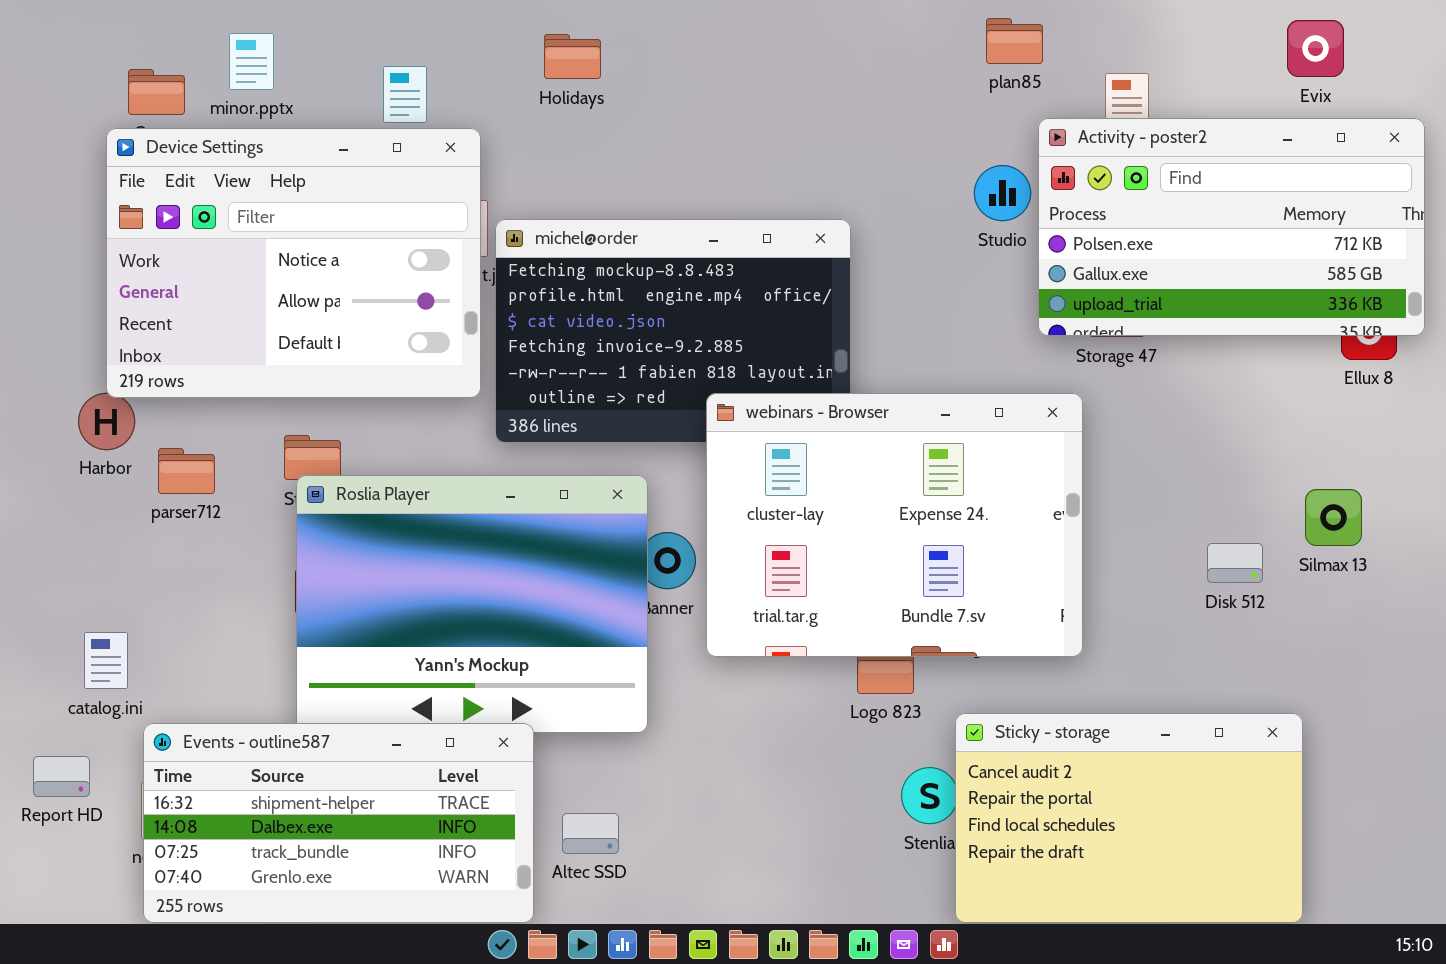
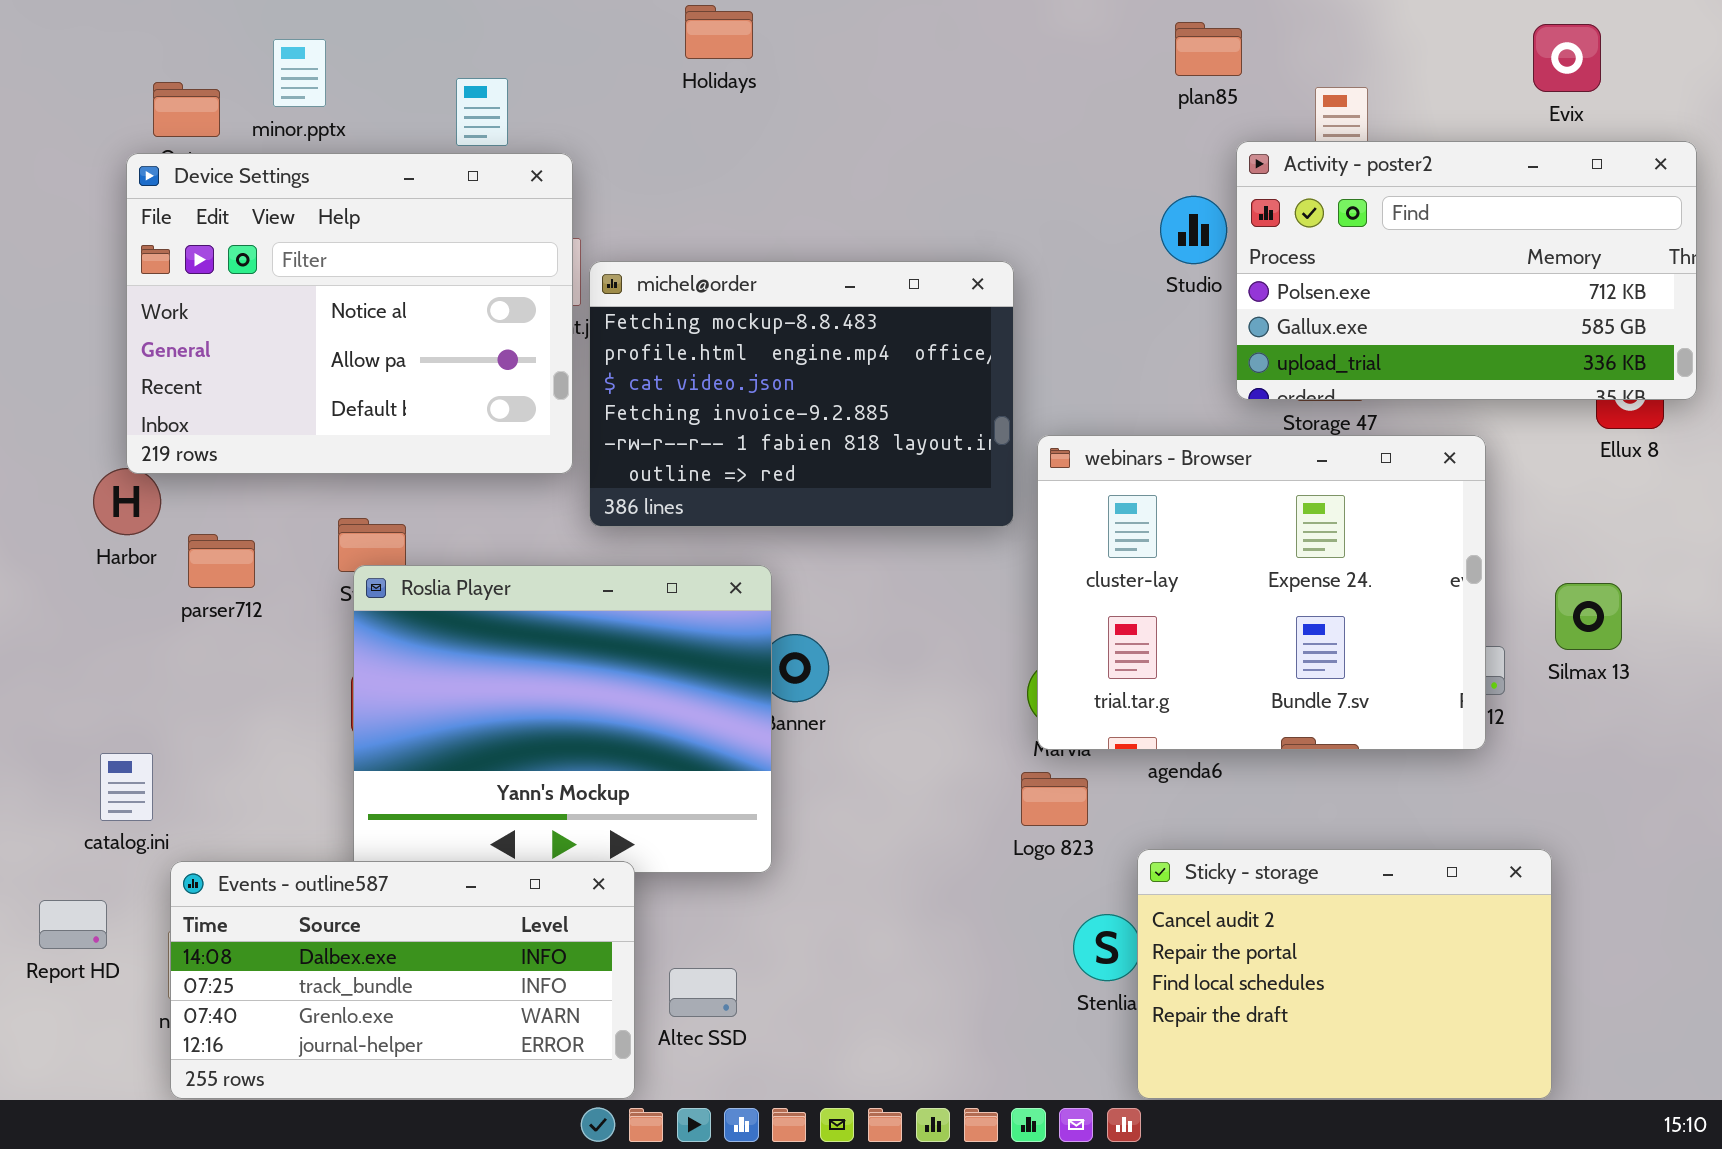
Holidays: [544,34,601,79] -> [685,5,753,59], moved
webinars - Browser: [706,393,1083,657] -> [1037,435,1486,750], moved
Events - outline587: [143,723,534,923] -> [170,861,635,1099], scrolled down 1 row

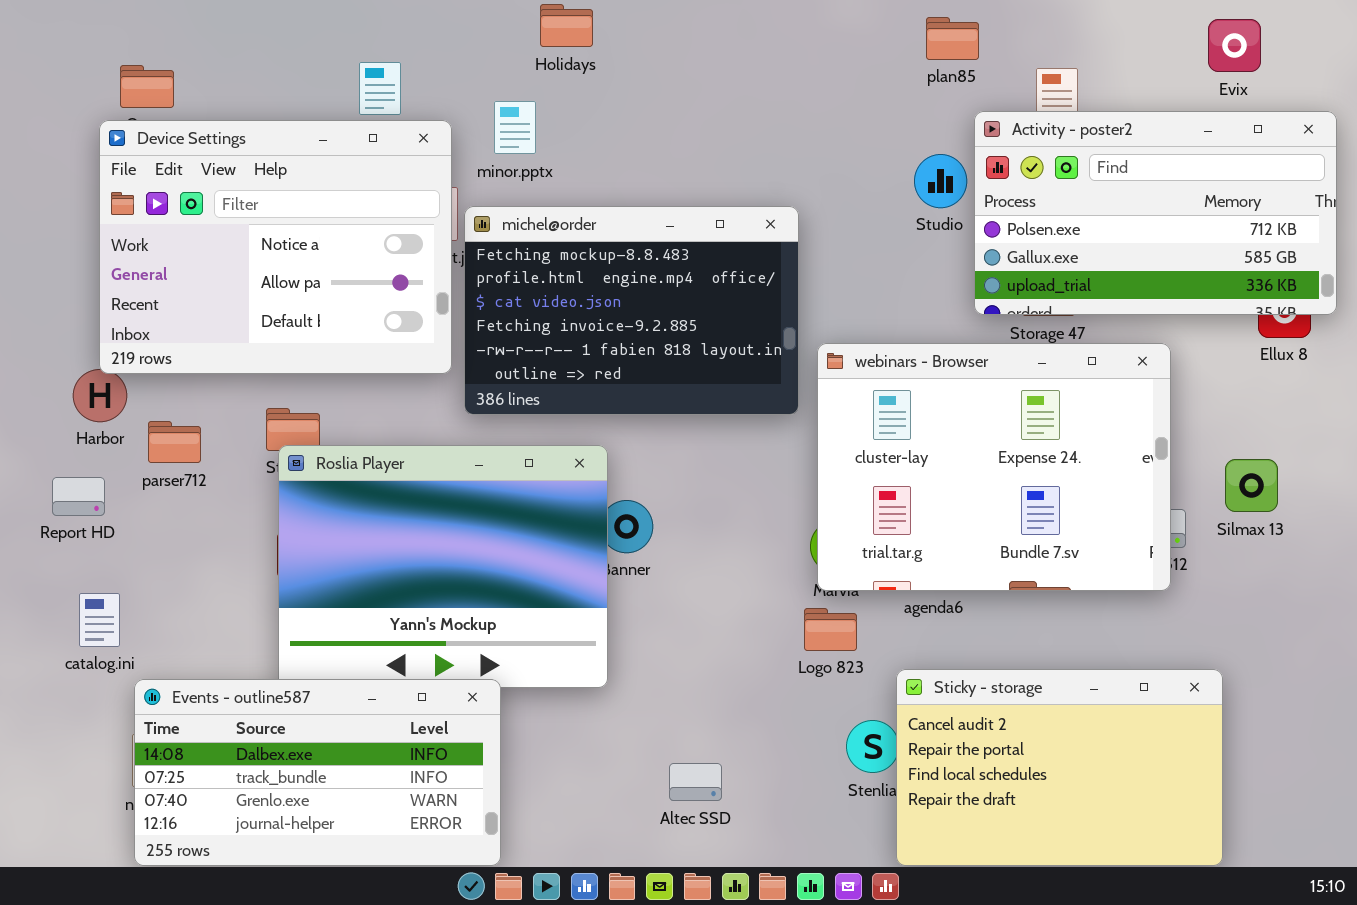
minor.pptx: [273,39,326,107] -> [494,101,536,154], moved
Report HD: [39,900,107,949] -> [52,477,105,516], moved
Altec SSD: [669,968,737,1017] -> [669,763,722,801], moved

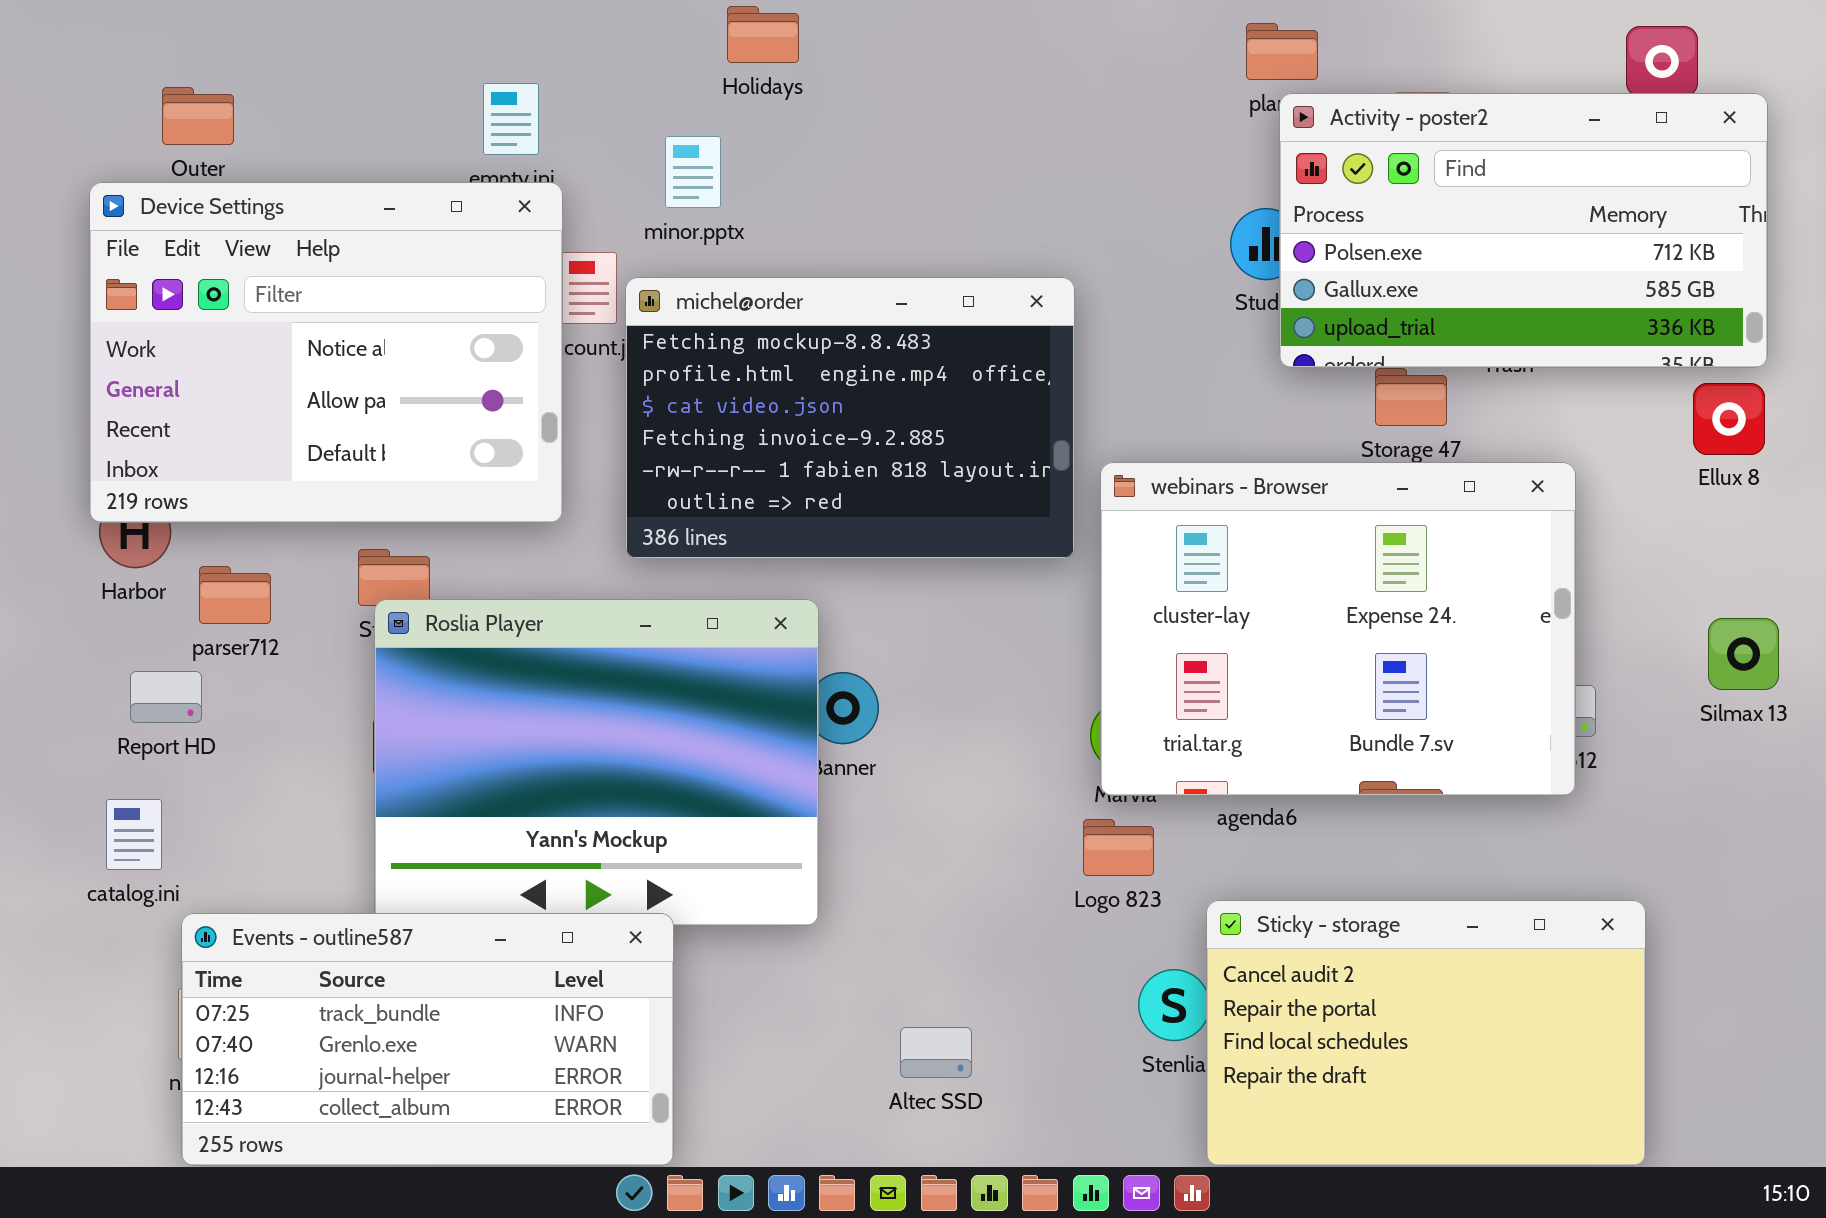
Activity - poster2: [974,111,1337,315] -> [1279,93,1768,368], moved
Device Settings: [99,120,452,374] -> [89,182,563,523], moved
Silmax 13: [1225,459,1278,512] -> [1708,618,1779,690], moved
Report HD: [52,477,105,516] -> [130,671,202,723], moved
Events - outline587: [134,679,501,866] -> [181,913,674,1166], scrolled down 1 row

